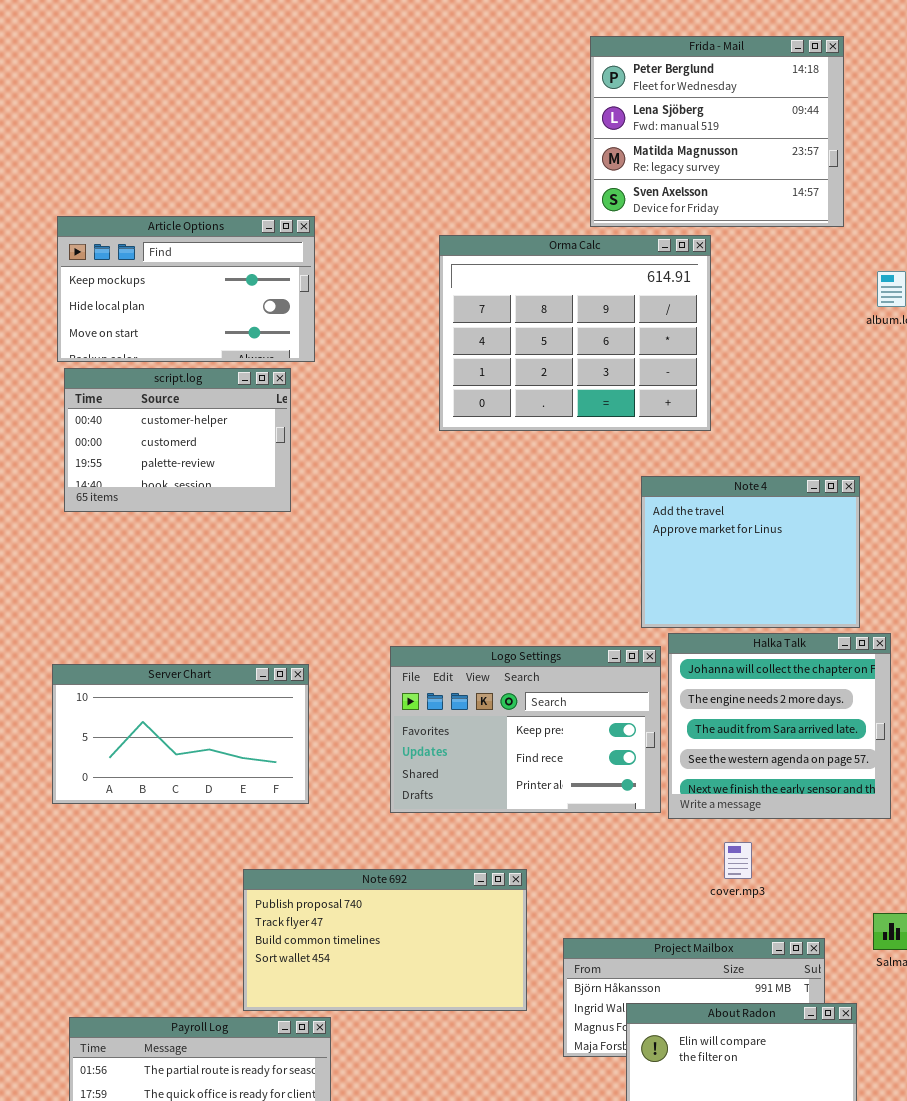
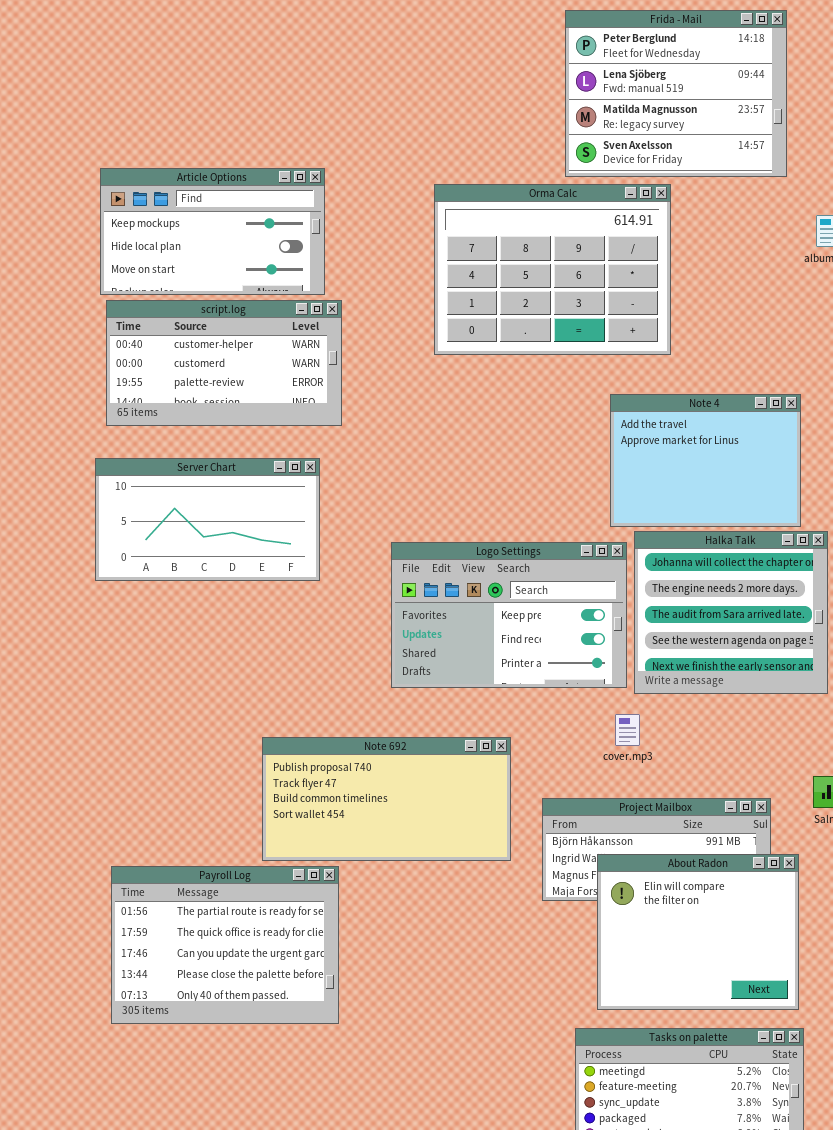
script.log: [64,368,291,512] -> [106,300,342,426], resized
Server Chart: [52,664,309,804] -> [95,458,320,581], moved
cover.mp3: [724,842,752,879] -> [615,714,640,746], moved

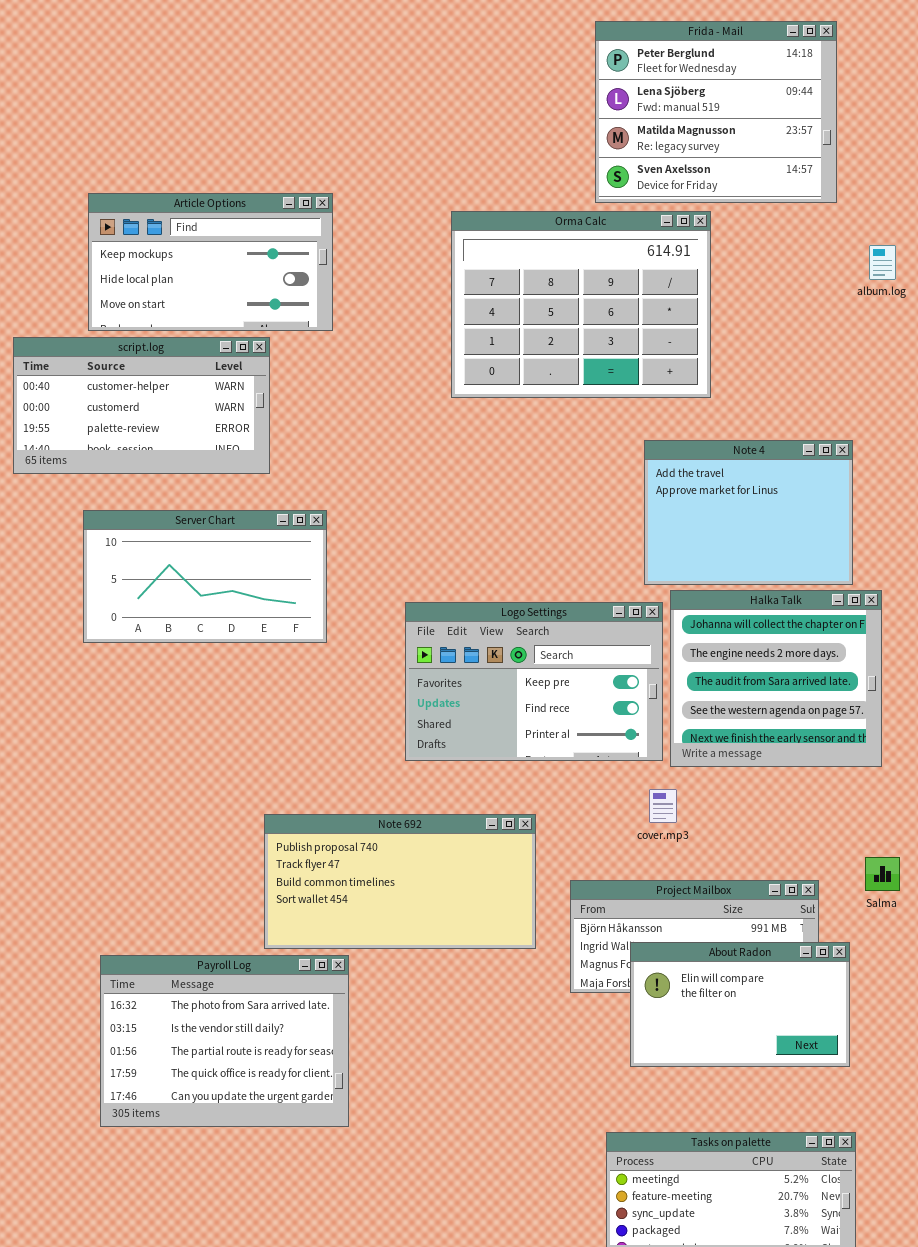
script.log: [106,300,342,426] -> [13,337,270,474], moved
About Radon: [597,854,799,1010] -> [630,942,850,1067], resized
Payroll Log: [111,866,339,1024] -> [100,955,349,1127], scrolled up 2 rows

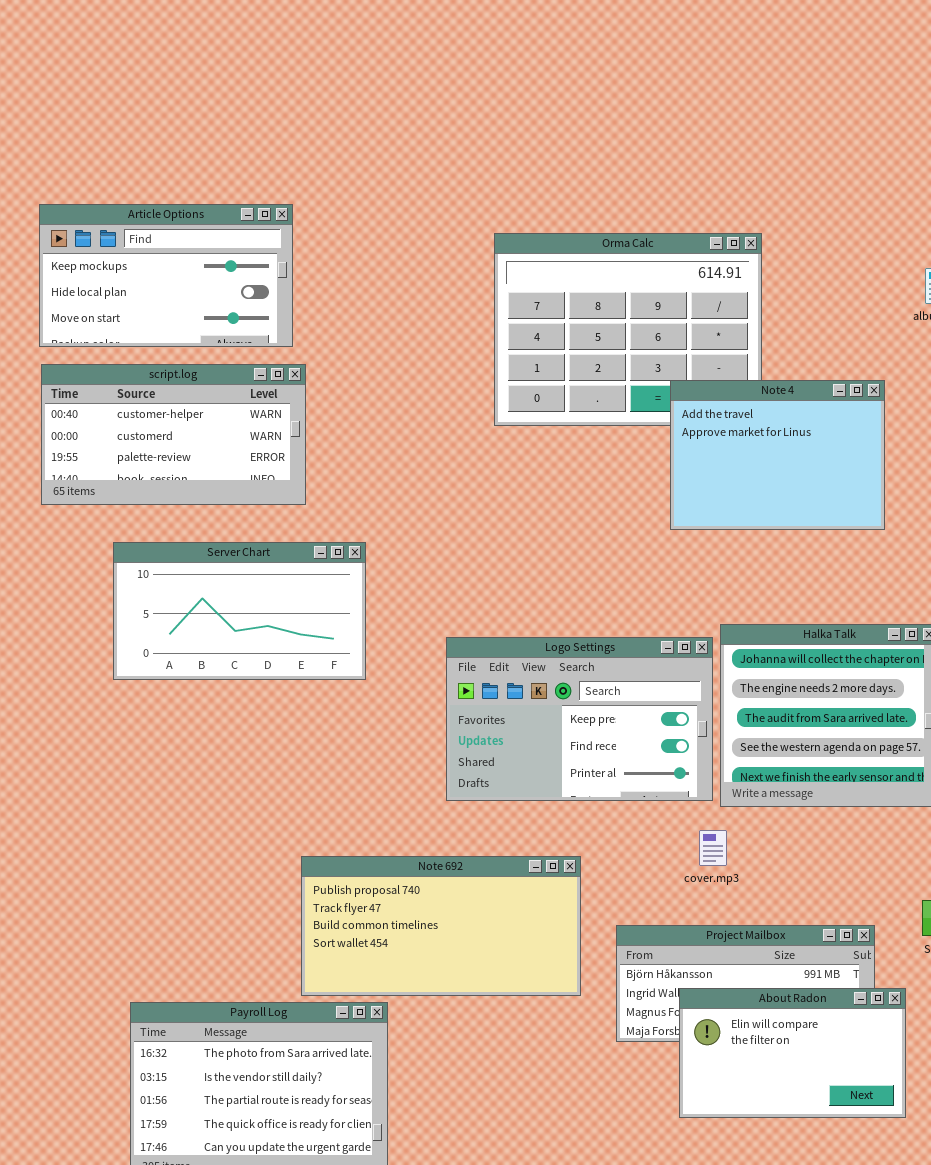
Frida - Mail: [595,21,837,203] -> none, closed
Article Options: [88,193,333,331] -> [39,204,293,347], moved
Note 4: [644,440,853,585] -> [670,380,885,530], moved

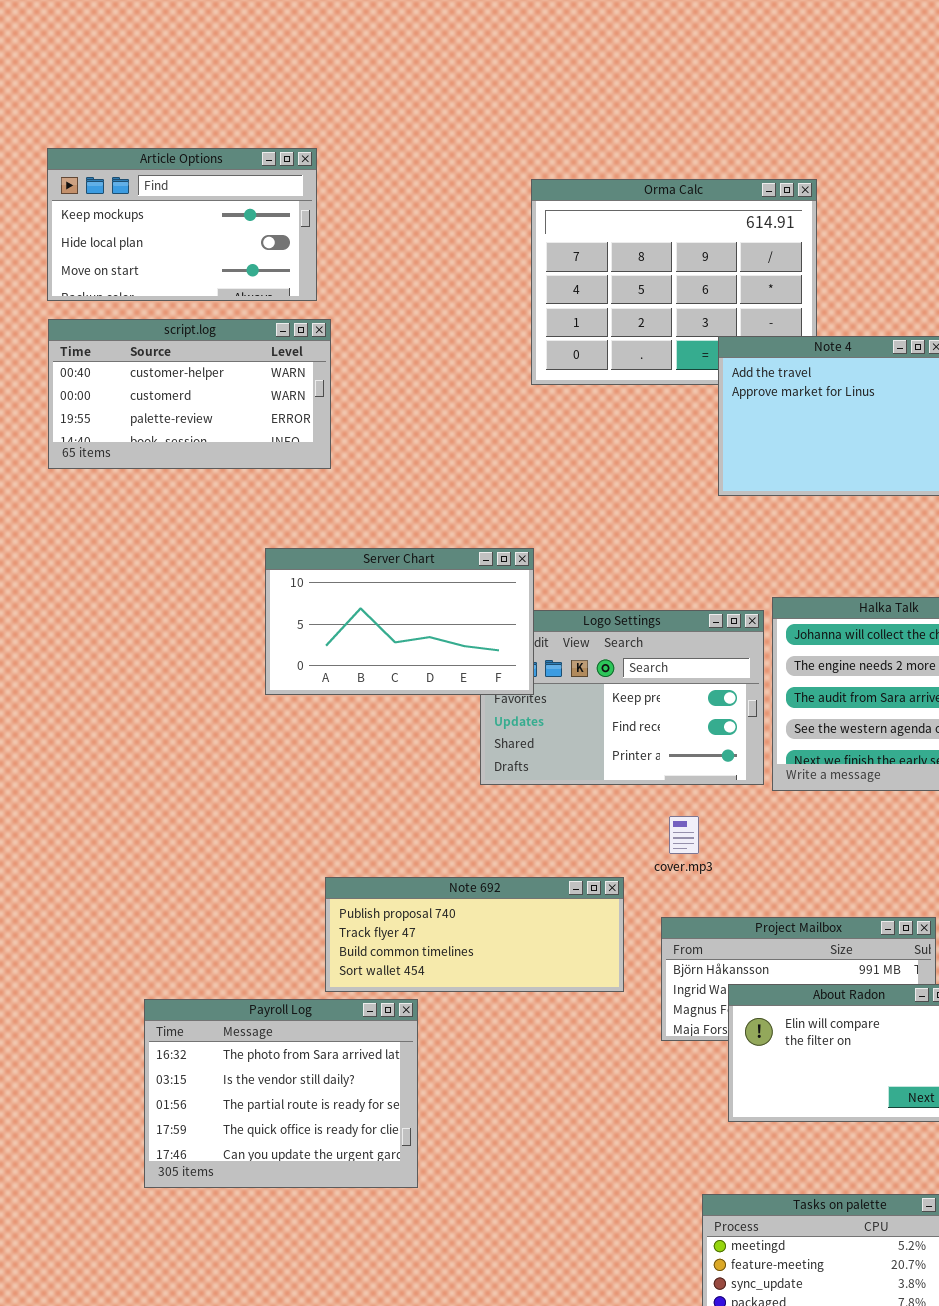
Server Chart: [113,542,366,680] -> [265,548,534,695], moved
cover.mp3: [699,830,727,866] -> [669,816,699,854], moved
Note 692: [301,856,581,996] -> [325,877,624,992], resized

